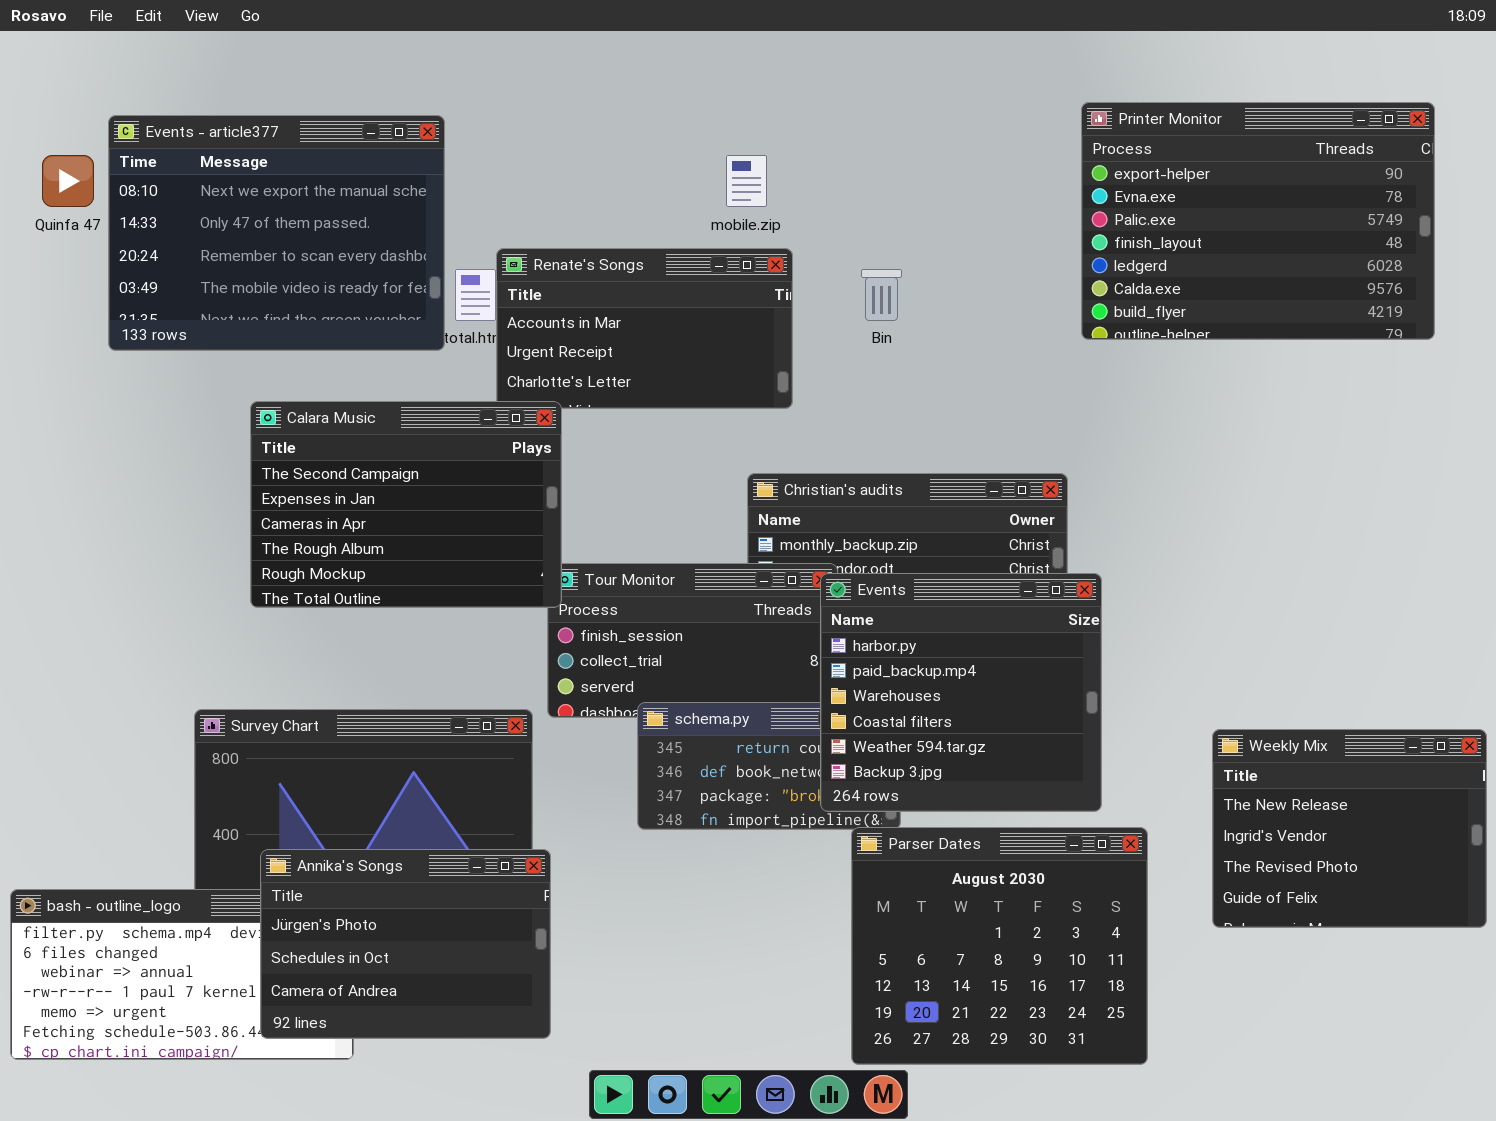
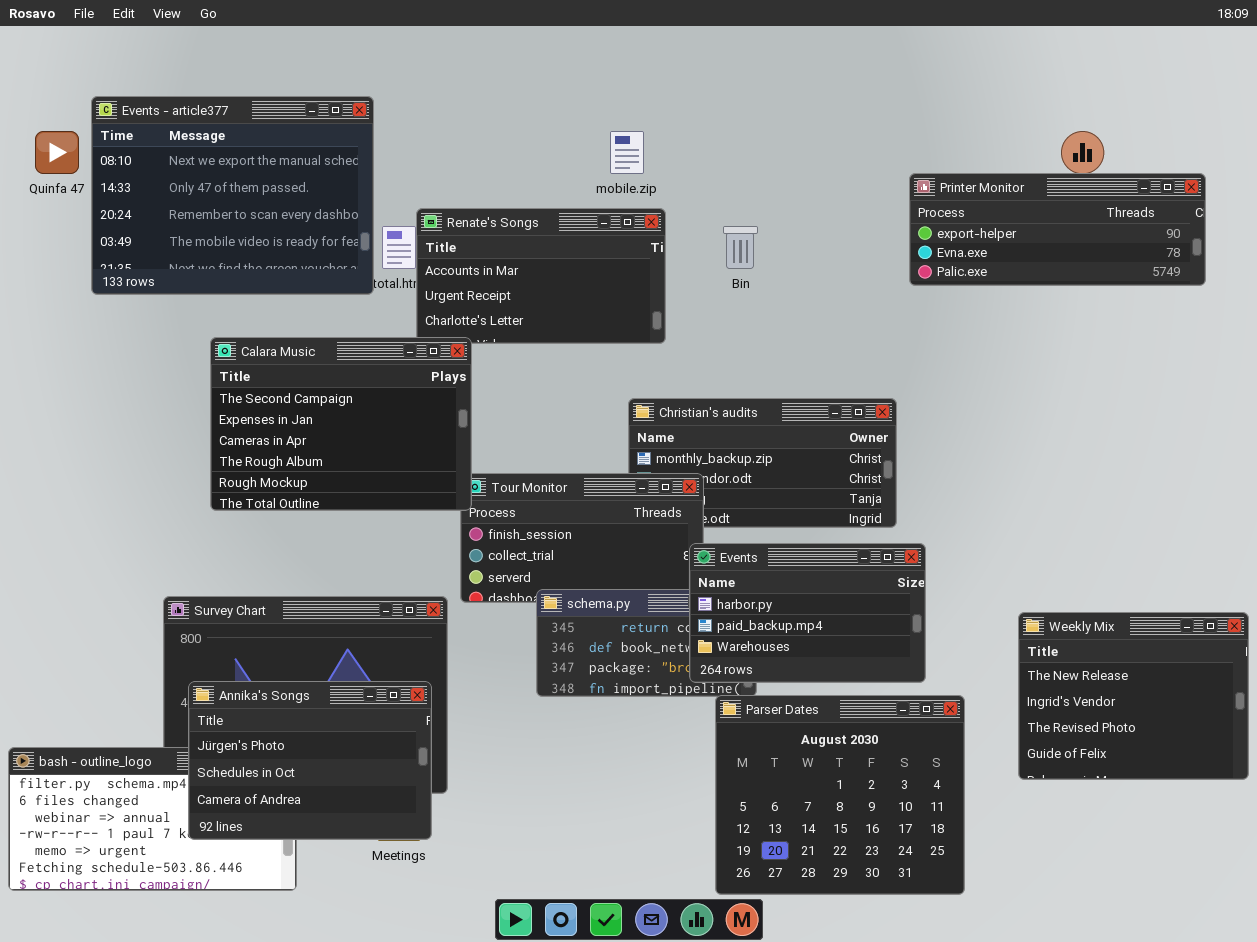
Printer Monitor: [1081,102,1435,340] -> [909,173,1206,286], resized
Events: [820,573,1102,812] -> [689,543,926,683], resized
Annika's Songs: [260,849,551,1039] -> [188,681,432,840], moved

